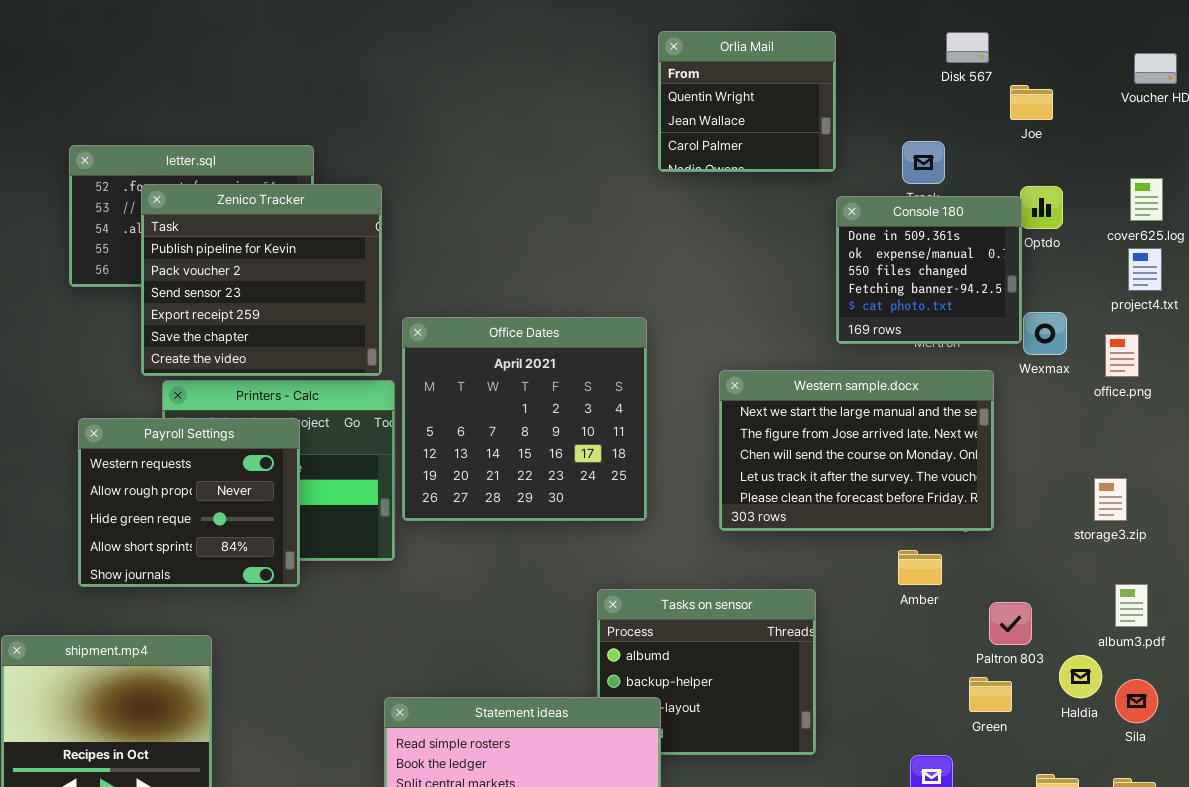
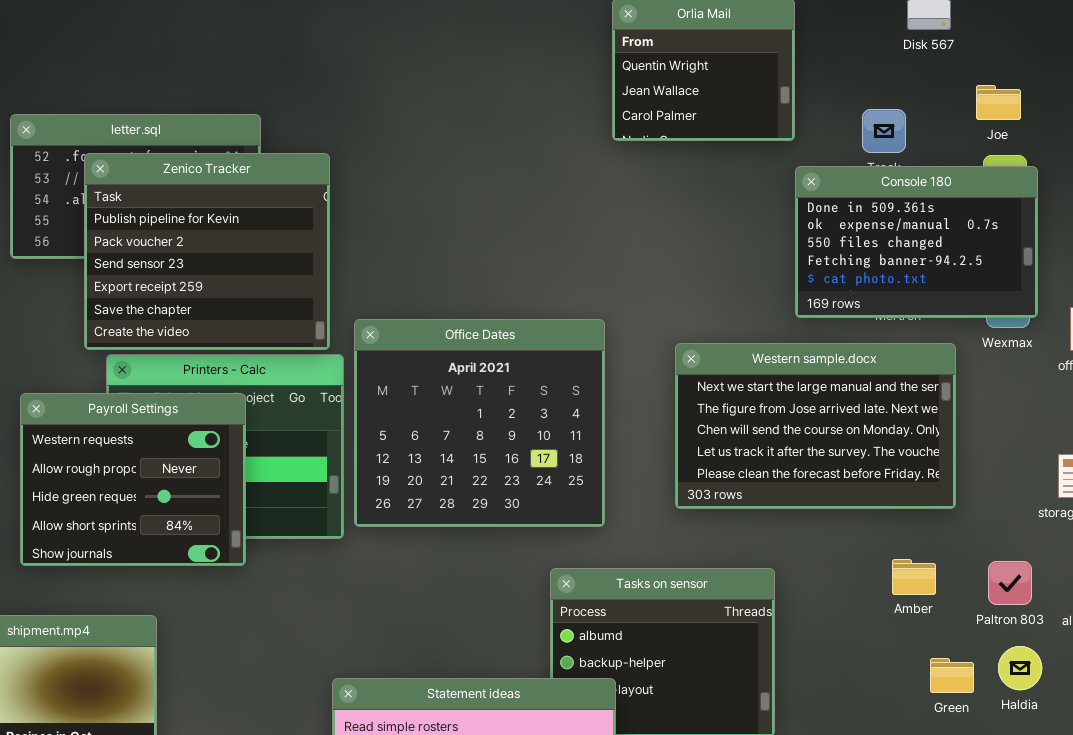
Joe: [1010,85,1053,120] -> [976,85,1021,120], moved
Console 180: [836,196,1022,344] -> [795,166,1038,318], resized
Office Dates: [402,317,647,521] -> [354,319,605,527], moved
Amber: [898,550,942,585] -> [892,559,936,595], moved
Paltron 803: [989,602,1032,645] -> [988,561,1032,605], moved
Haldia: [1059,655,1102,698] -> [998,646,1042,690], moved

